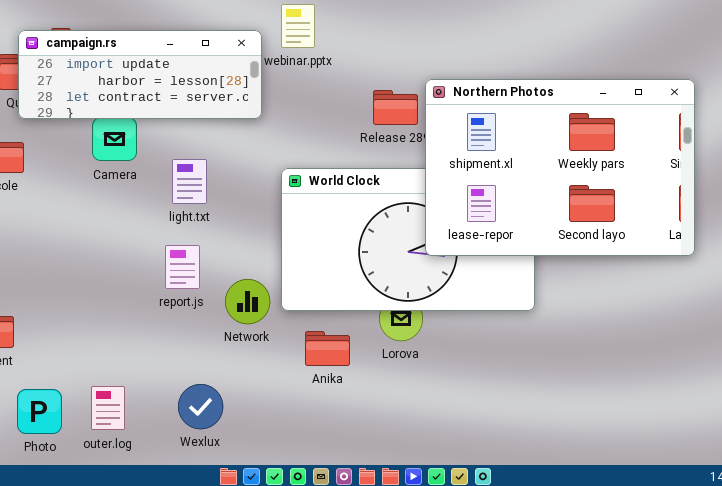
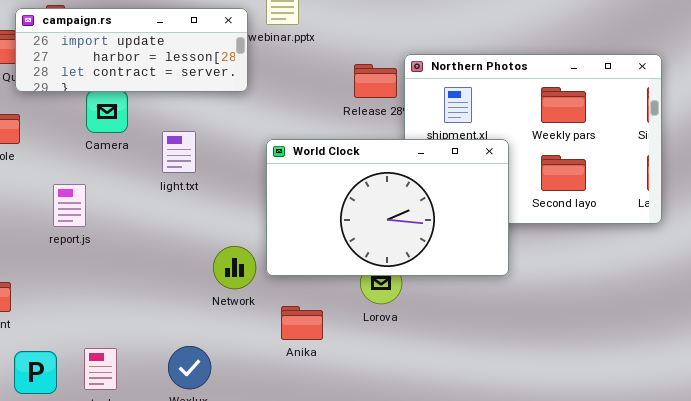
World Clock: [281,168,535,311] -> [266,139,509,276], raised
report.js: [165,245,200,289] -> [53,184,86,227], moved
Anika: [305,331,350,366] -> [281,306,323,340], moved

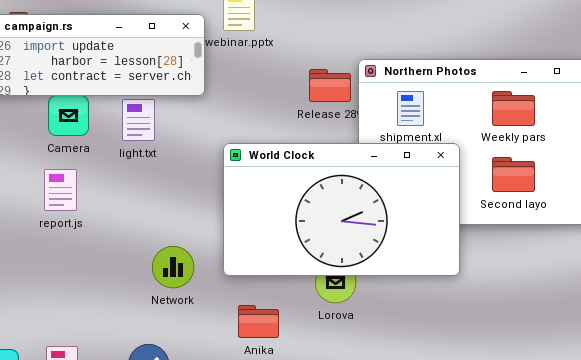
light.txt: [162,131,196,173] -> [122,99,155,141], moved
report.js: [53,184,86,227] -> [44,169,77,211], moved
Network: [213,246,256,289] -> [152,246,194,288], moved

